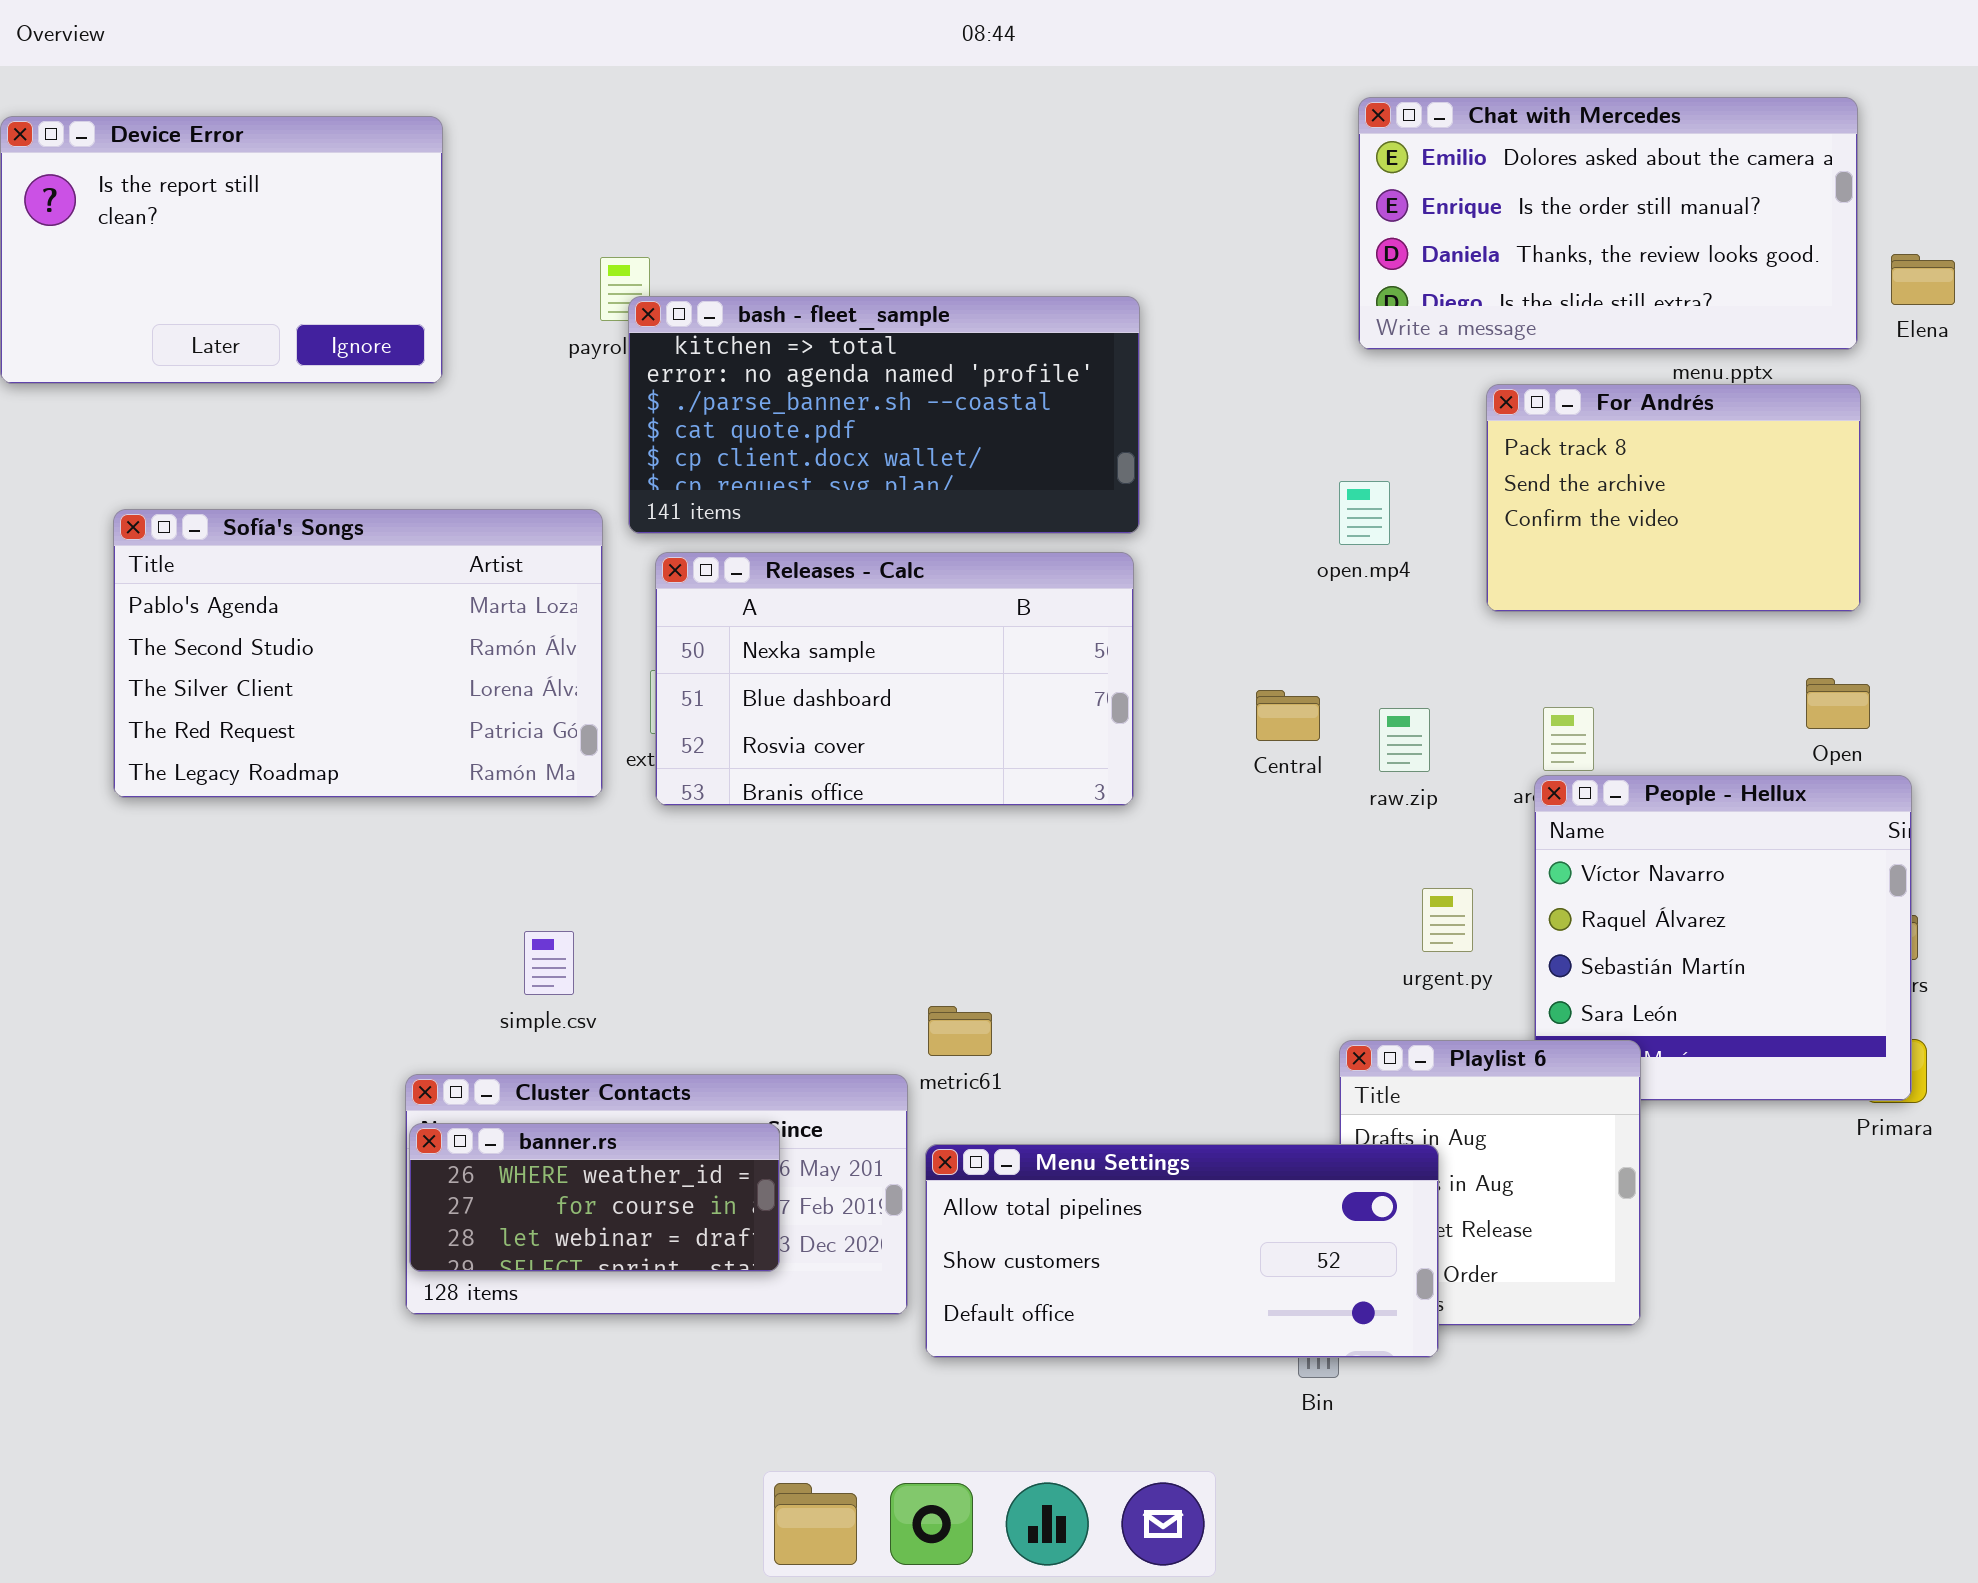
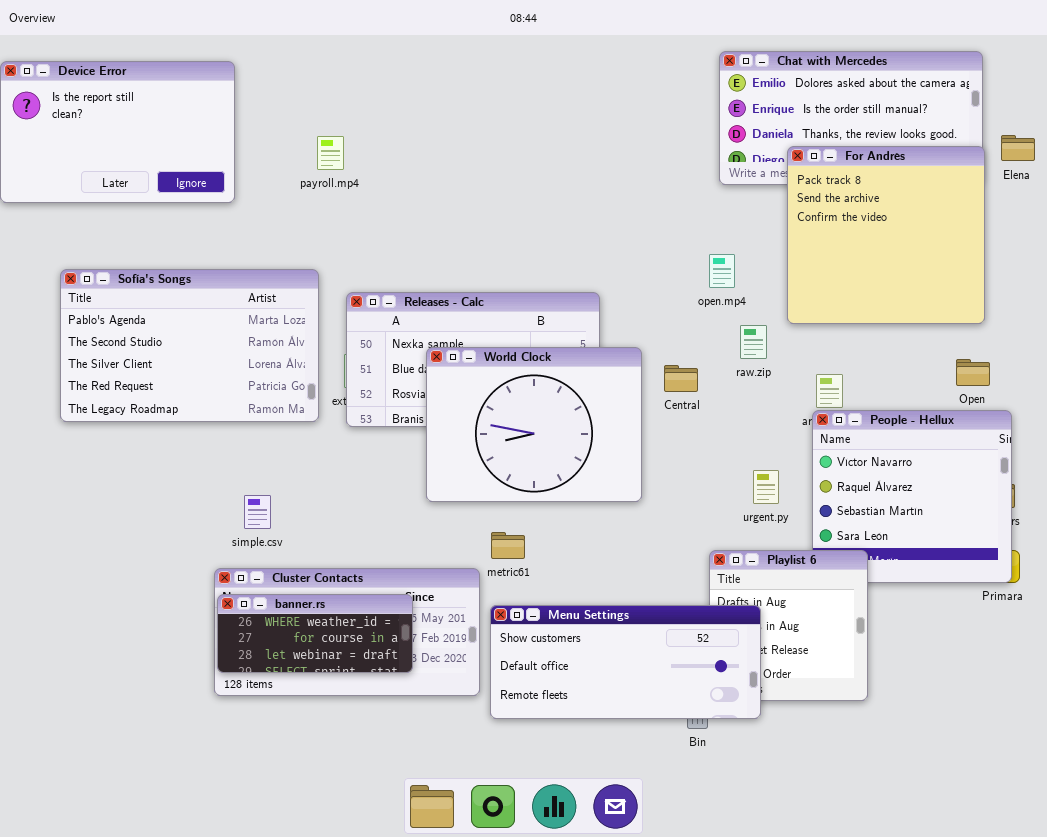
bash - fleet_sample: [628,296,1140,534] -> none, closed
For Andrés: [1486,384,1861,612] -> [787,146,985,324], resized
World Clock: none -> [426,347,642,502], opened
raw.zip: [1379,708,1430,772] -> [740,325,767,359], moved
simple.csv: [524,931,574,995] -> [244,495,271,529], moved
Menu Settings: [925,1144,1439,1358] -> [490,605,761,719], scrolled down 1 row

